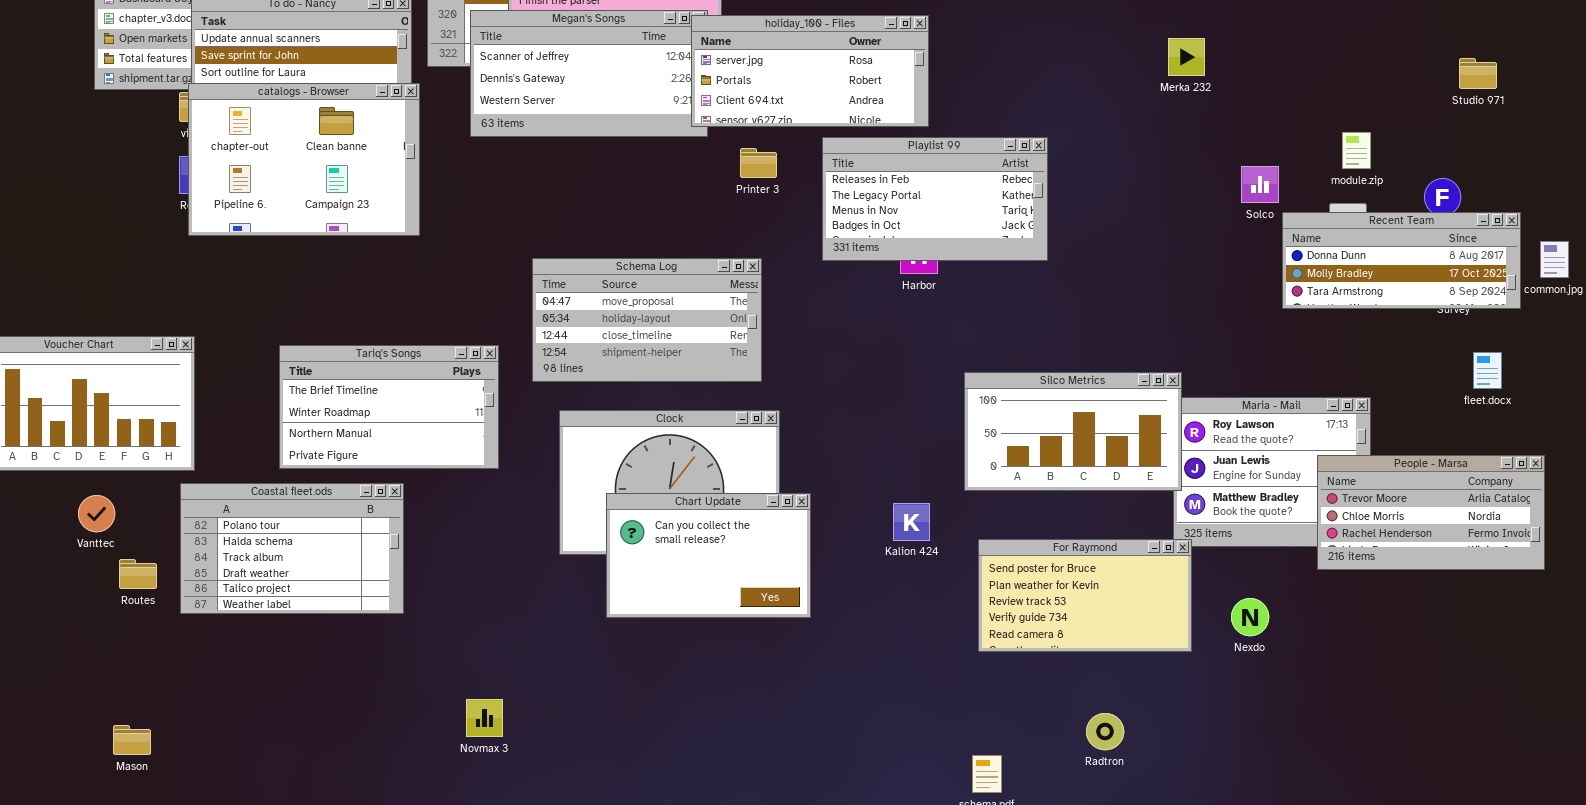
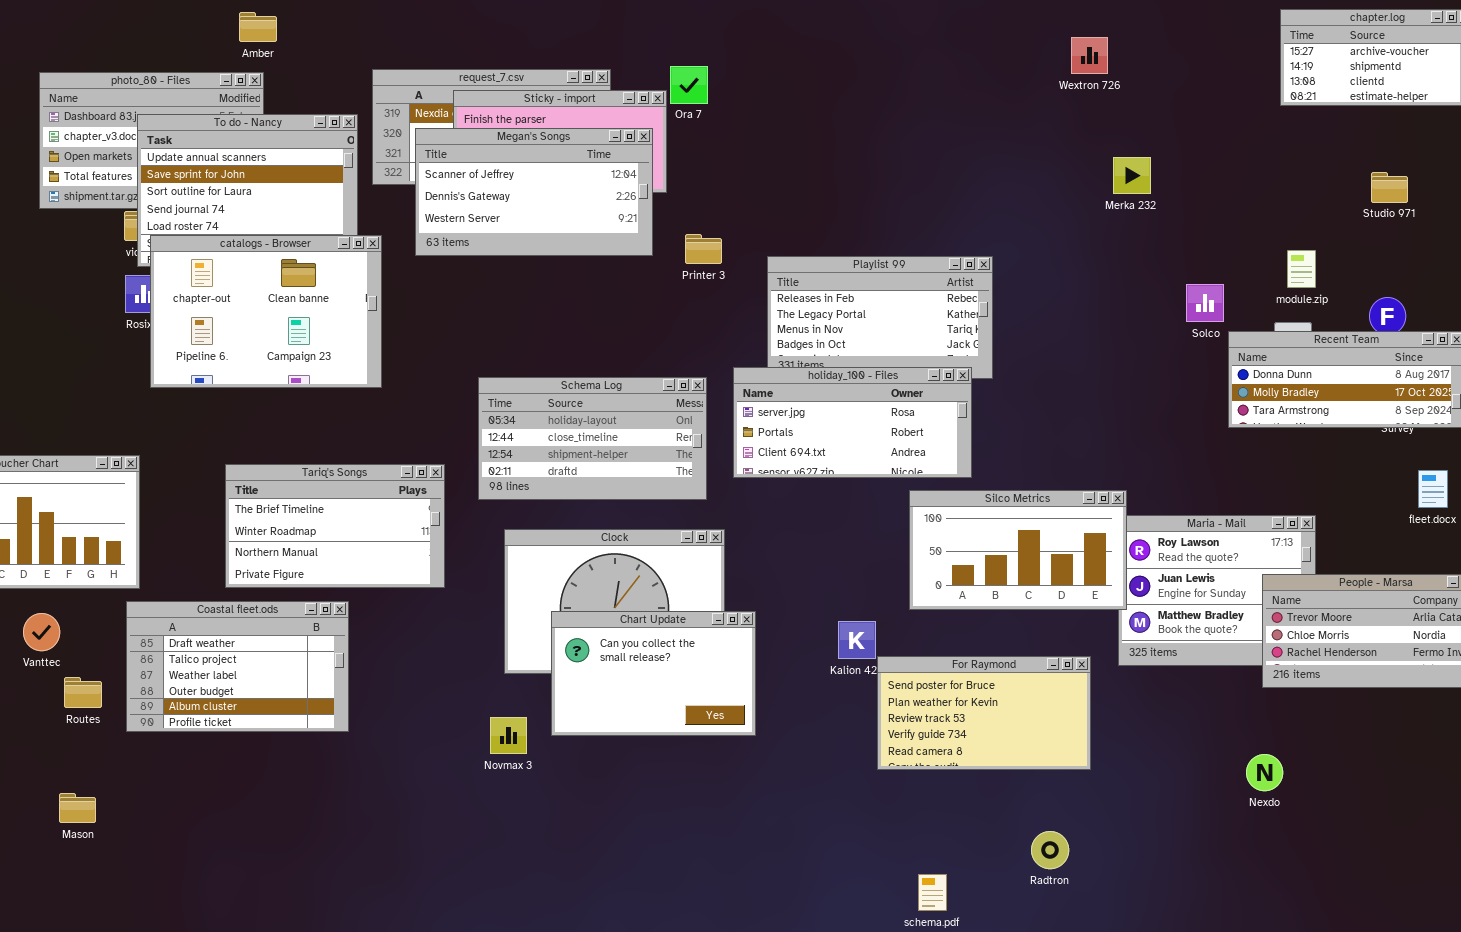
holiday_100 - Files: [691,15,929,127] -> [733,367,972,478], moved
Studio 971: [1459,58,1497,89] -> [1371,172,1408,203], moved
catalogs - Browser: [188,83,420,236] -> [150,235,382,388], moved
Printer 3: [740,148,777,178] -> [685,234,722,264], moved
Schema Log: [532,258,762,382] -> [478,377,707,500], scrolled down 1 row
Coastal fleet.ods: [180,483,404,614] -> [126,601,349,732], scrolled down 3 rows
For Raymond: [978,539,1192,652] -> [877,656,1091,770], moved
Nexdo: [1231,598,1269,636] -> [1246,754,1283,791], moved
Novmax 3: [466,699,503,737] -> [490,717,527,754], moved
Mason: [113,725,151,755] -> [59,793,96,823], moved

